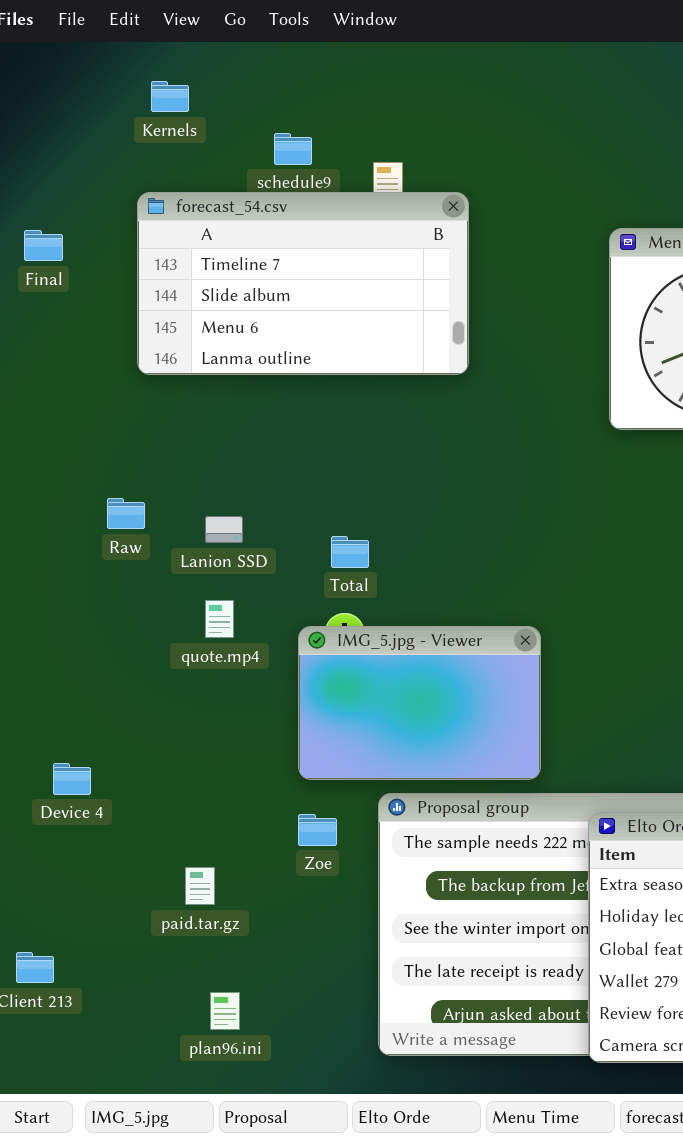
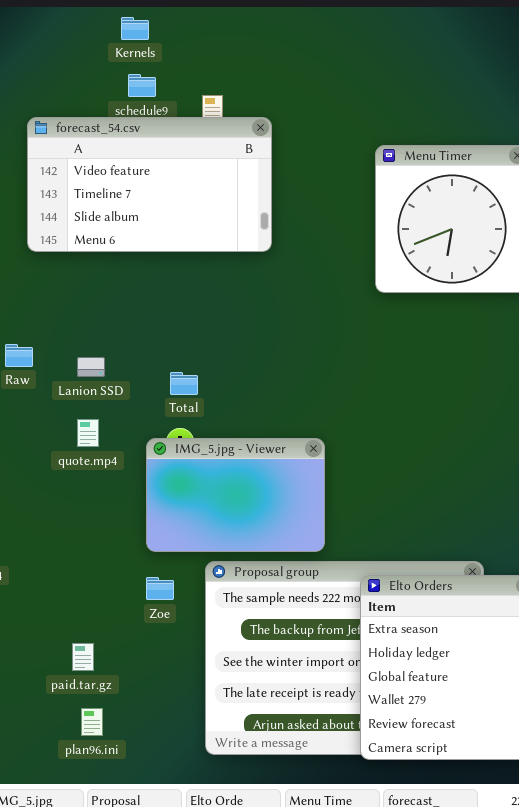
Kernels: [151,81,189,112] -> [121,17,149,40], moved
forecast_54.csv: [137,192,469,375] -> [27,117,272,252], scrolled up 1 row
paid.tar.gz: [185,867,215,905] -> [72,643,94,671], moved

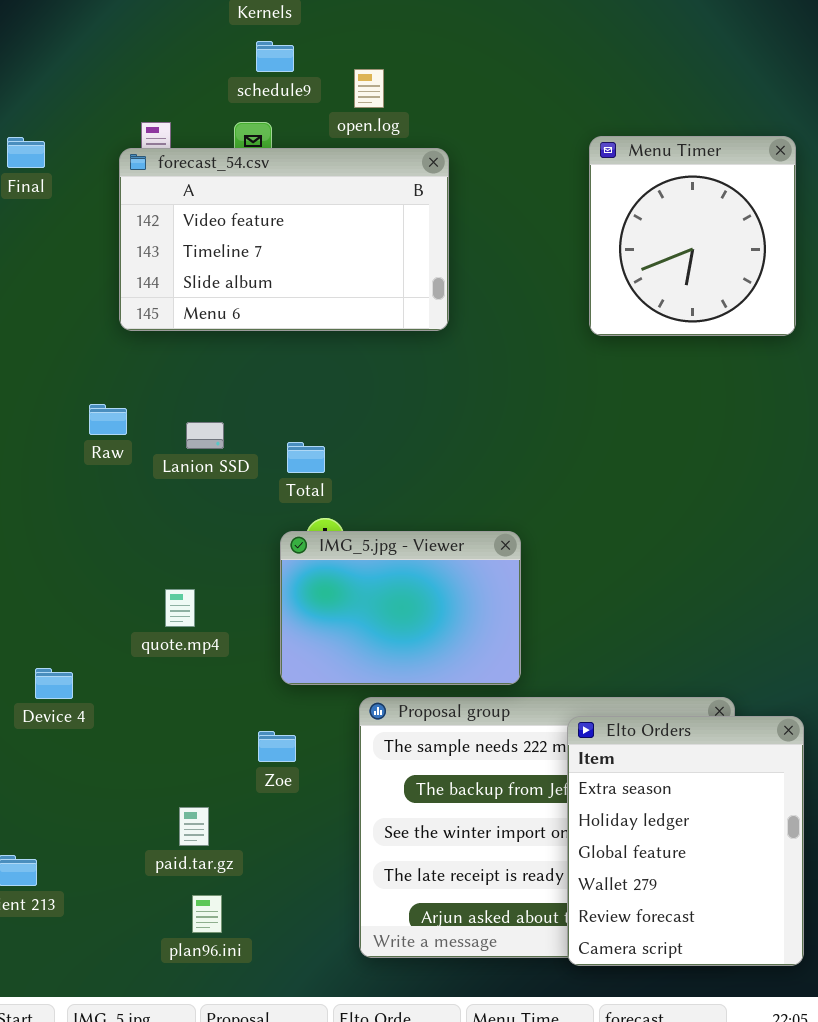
forecast_54.csv: [27,117,272,252] -> [119,148,449,331], moved
Total: [170,372,198,395] -> [287,442,325,473], moved
quote.mp4: [77,419,99,447] -> [165,589,195,627], moved
Zoe: [146,577,174,600] -> [258,731,296,762], moved

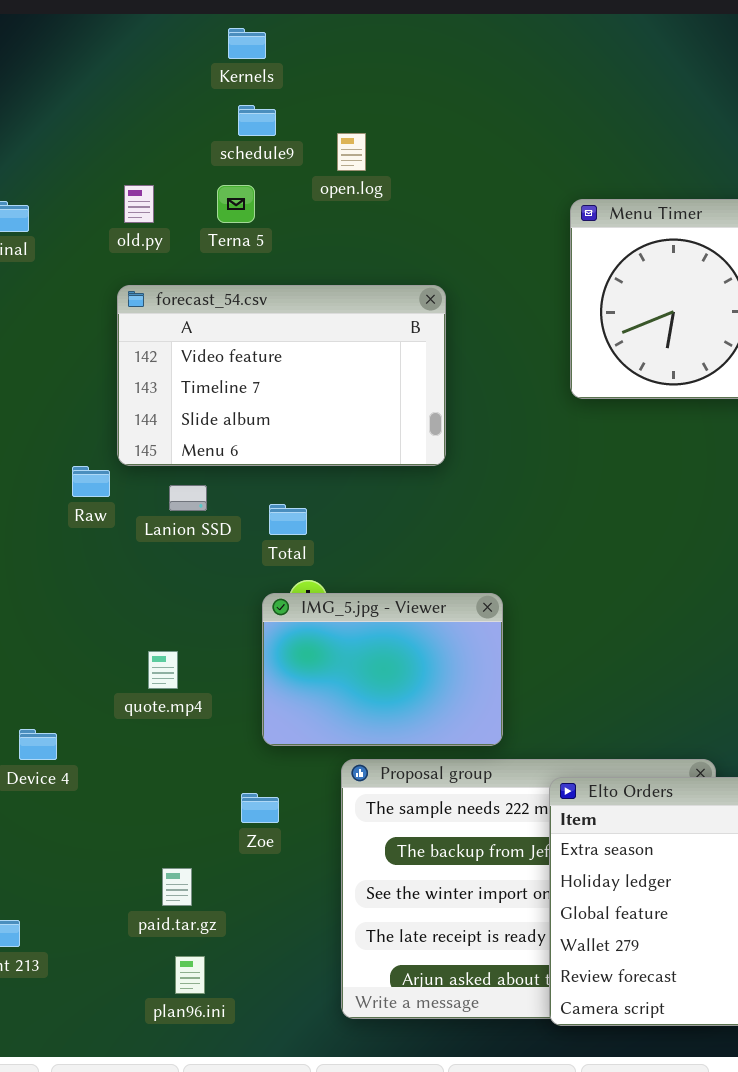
forecast_54.csv: [119,148,449,331] -> [117,285,446,466], moved

